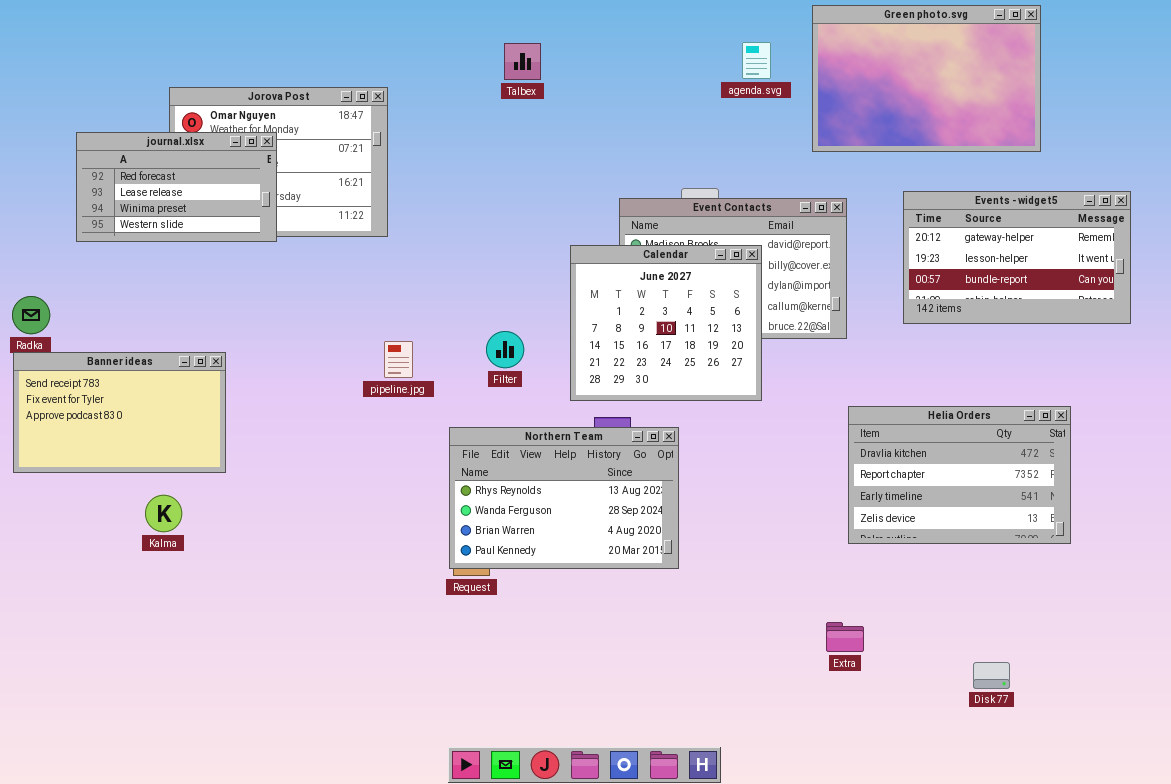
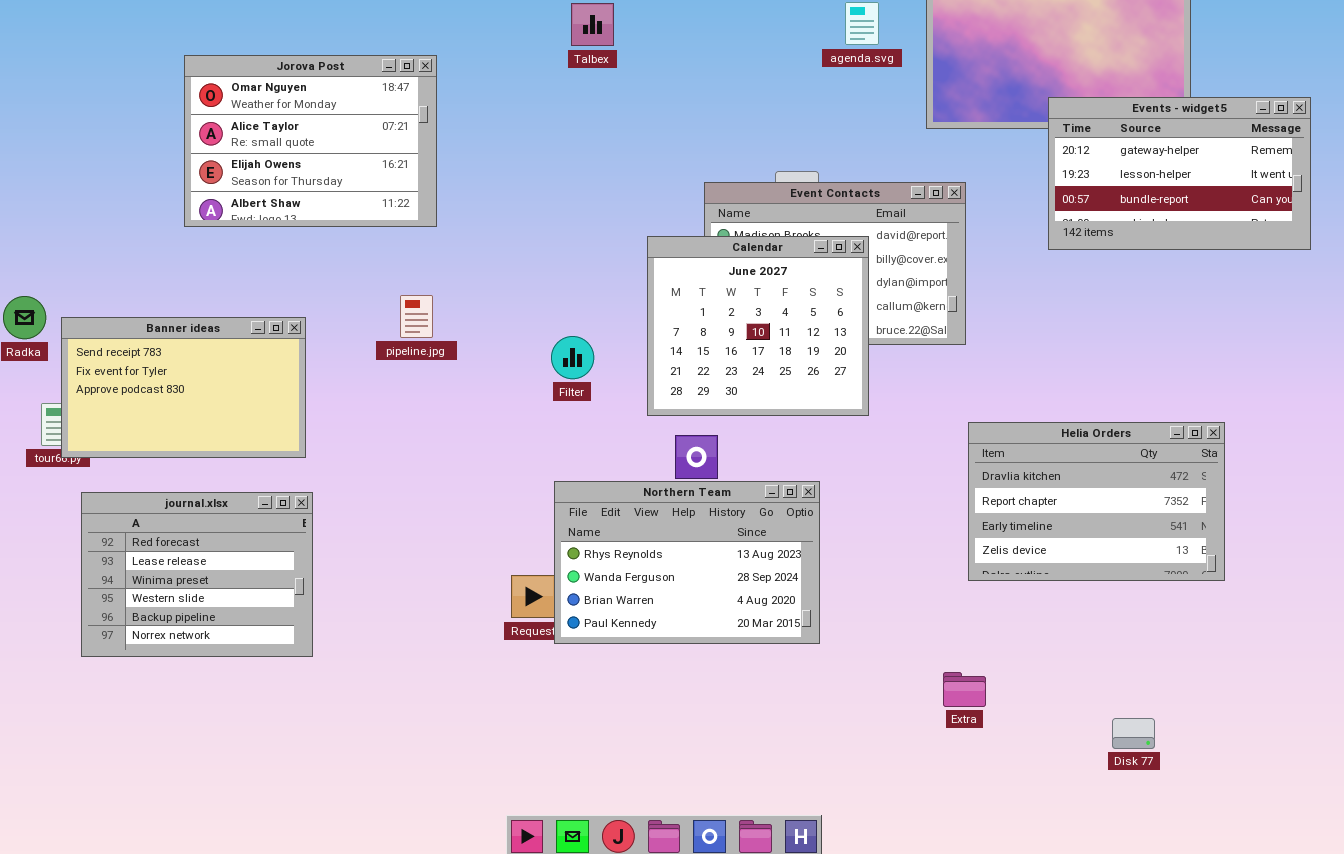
journal.xlsx: [76,132,277,242] -> [81,492,313,657], moved, resized
Events - widget5: [903,191,1131,324] -> [1048,97,1311,250], moved
pipeline.jpg: [384,341,413,378] -> [400,295,433,338], moved
Banner ideas: [13,352,226,473] -> [61,317,306,458], moved
Northern Team: [449,427,679,569] -> [554,481,820,644], moved

